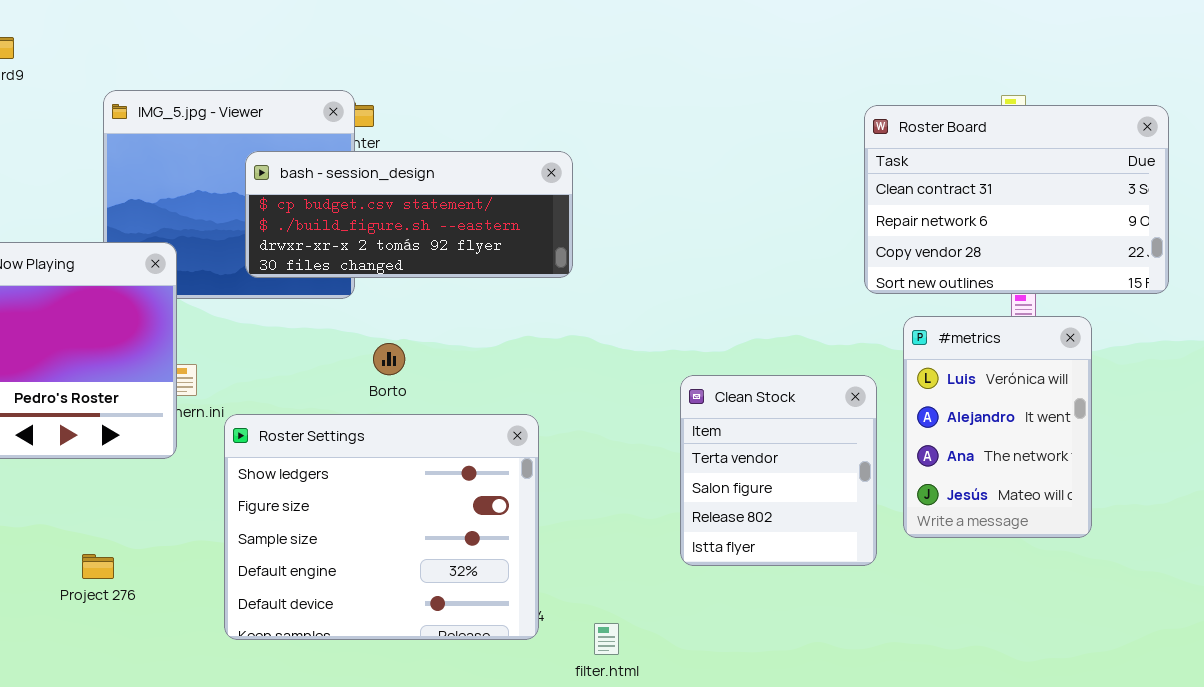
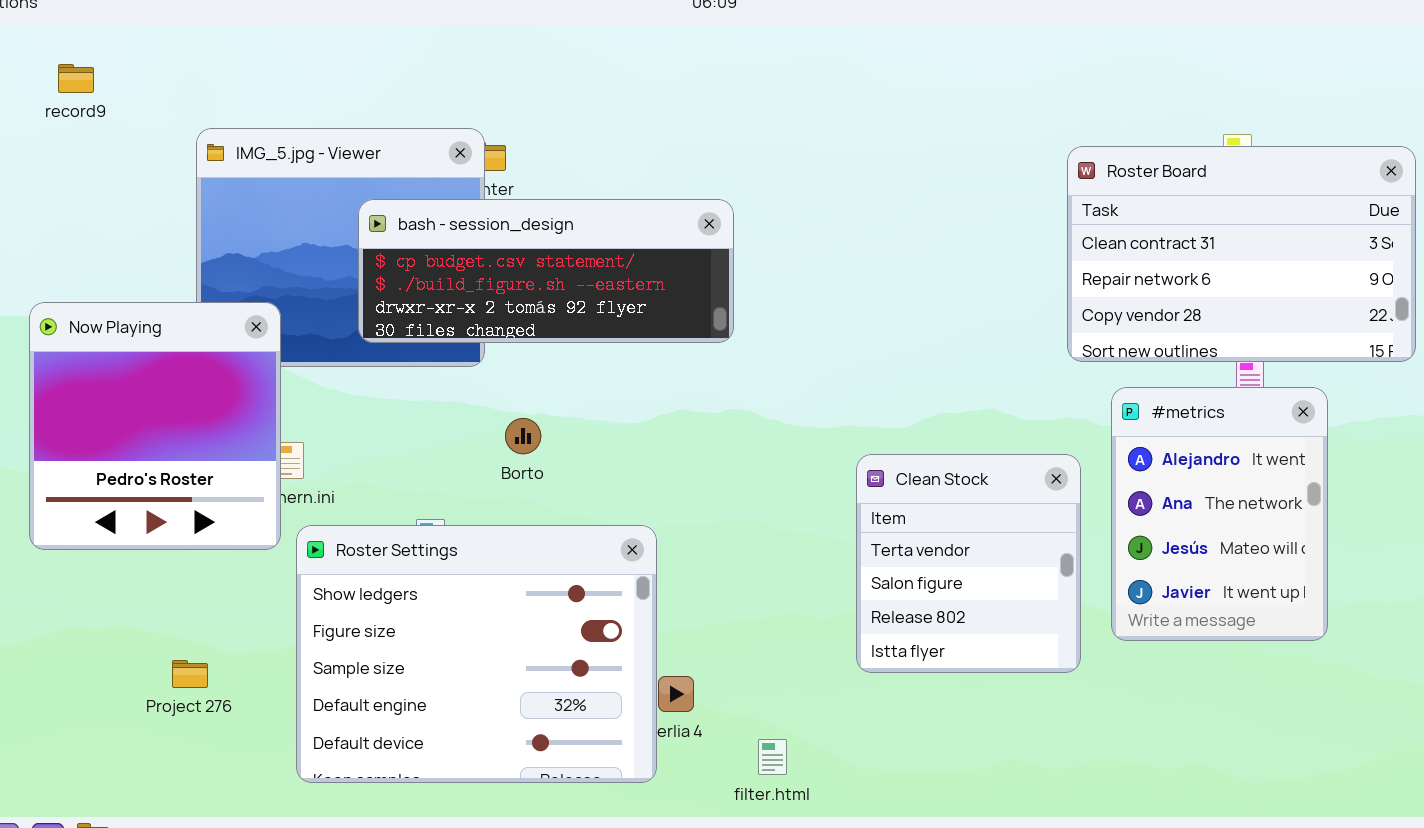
#metrics: [903,316,1092,538] -> [1111,387,1328,641], scrolled down 1 row
Roster Settings: [224,414,539,640] -> [296,525,657,783], moved

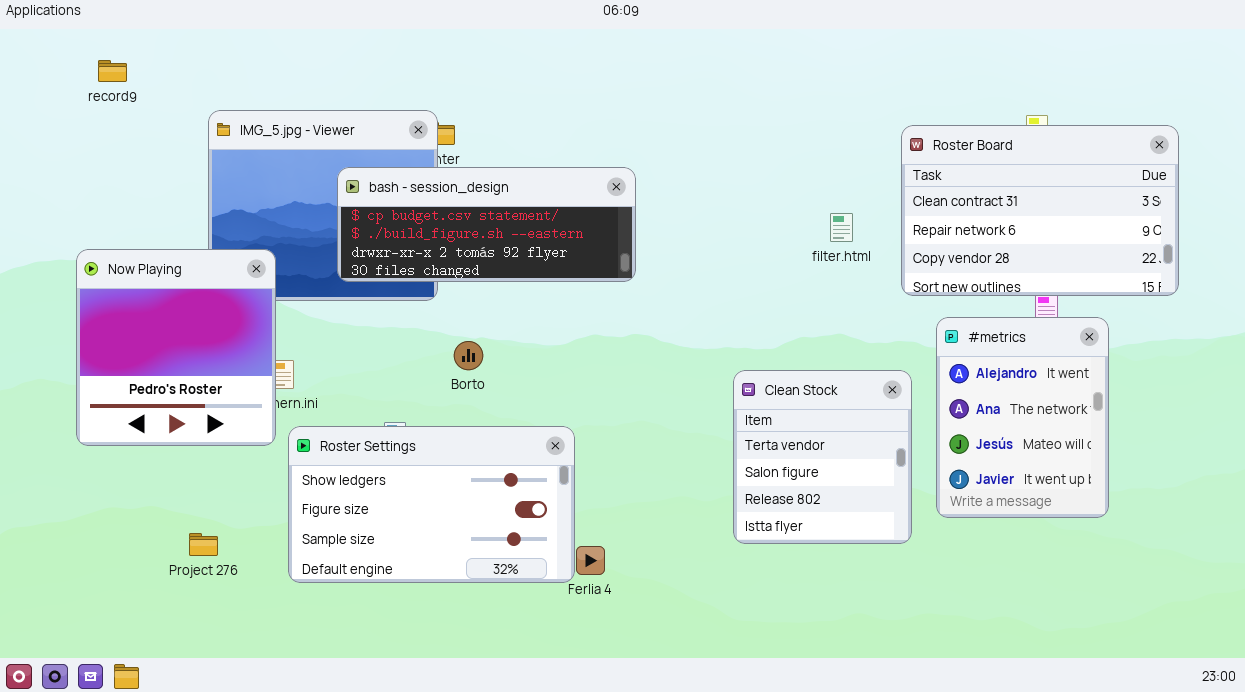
Roster Settings: [296,525,657,783] -> [288,426,575,583], resized
filter.html: [758,739,787,775] -> [830,213,853,242], moved

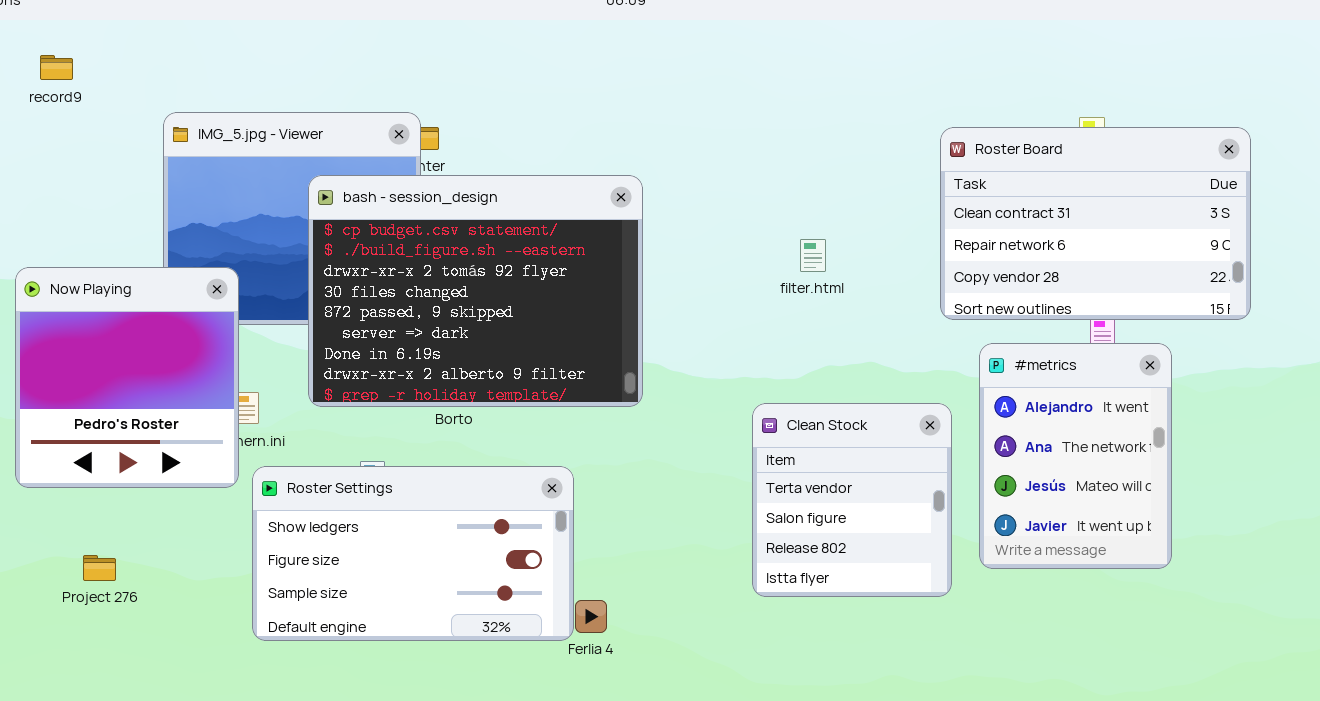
bash - session_design: [337,167,636,282] -> [308,175,643,407], resized
filter.html: [830,213,853,242] -> [800,239,826,272], moved
Project 276: [189,533,218,556] -> [83,555,116,581], moved

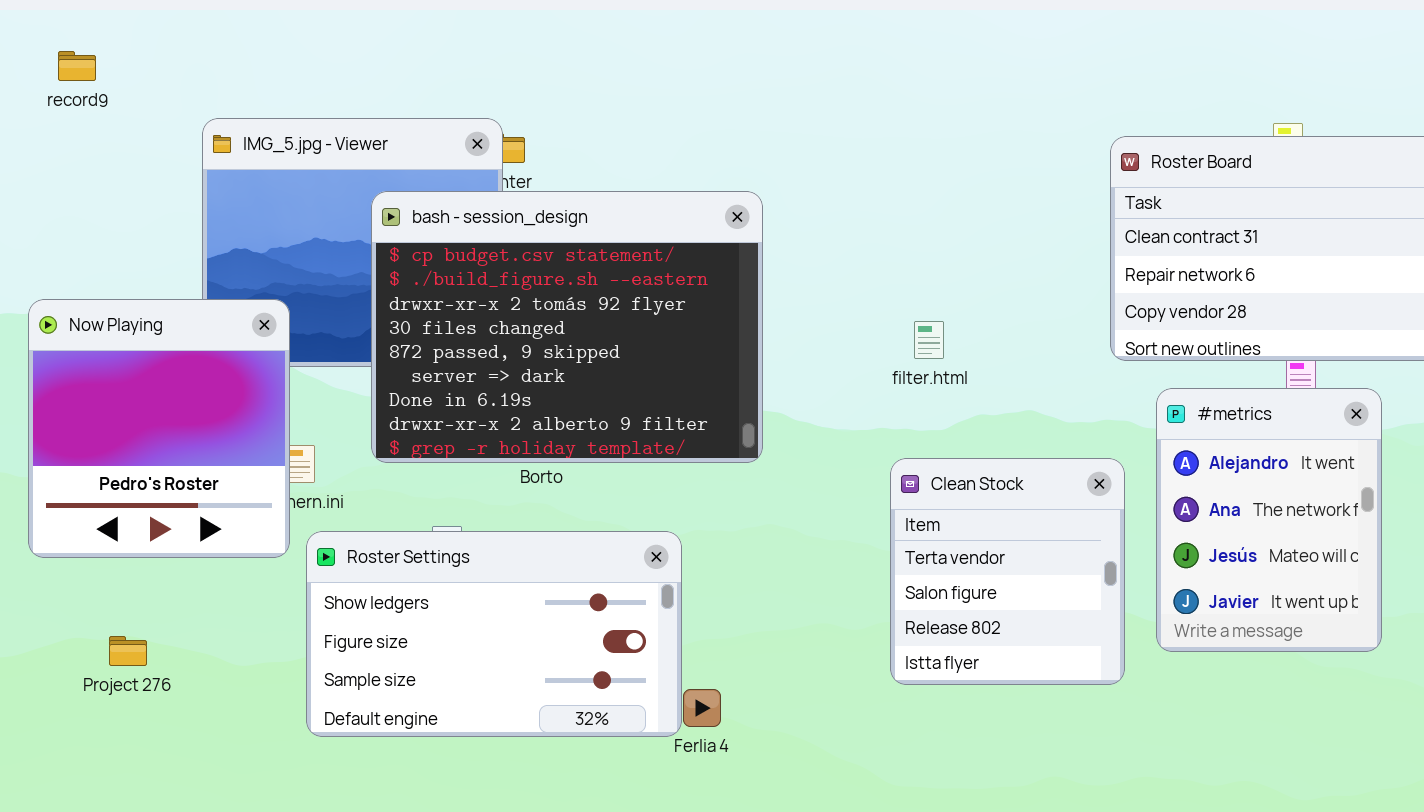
filter.html: [800,239,826,272] -> [914,321,944,359], moved

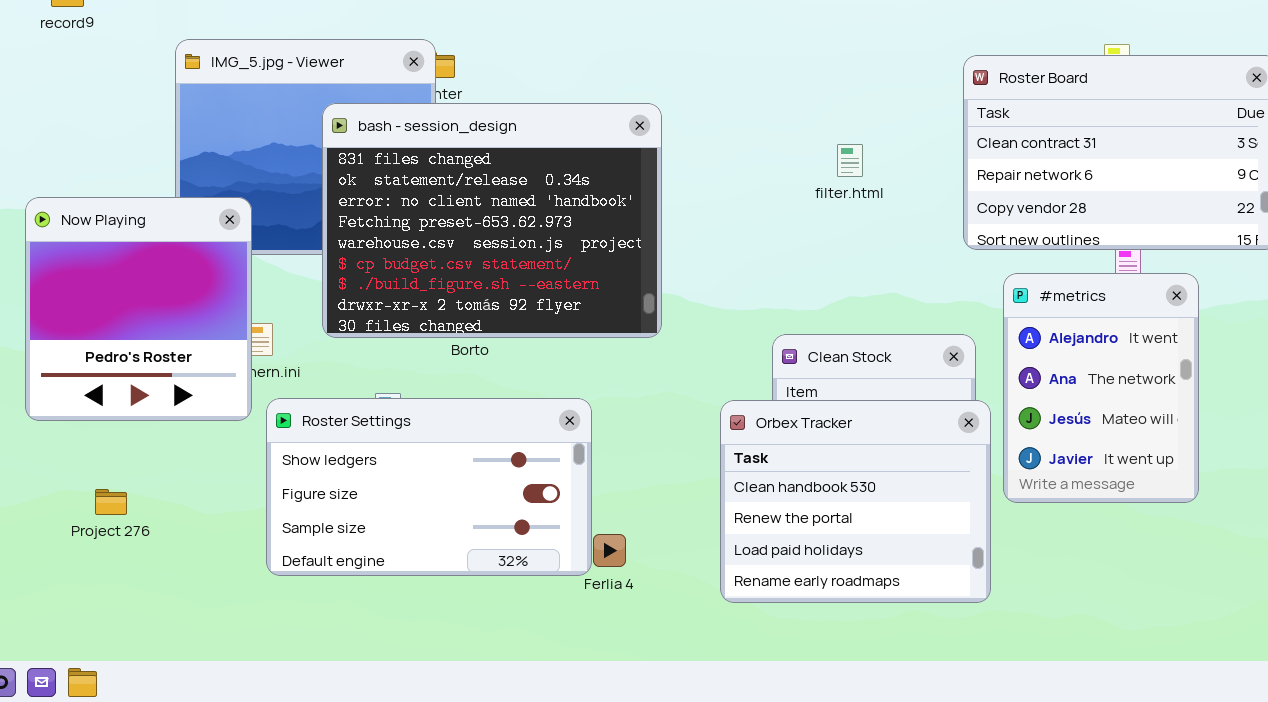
bash - session_design: [371,191,763,463] -> [322,103,662,338], scrolled up 5 rows
filter.html: [914,321,944,359] -> [837,144,863,177], moved
Orbex Tracker: none -> [720,400,991,603], opened

